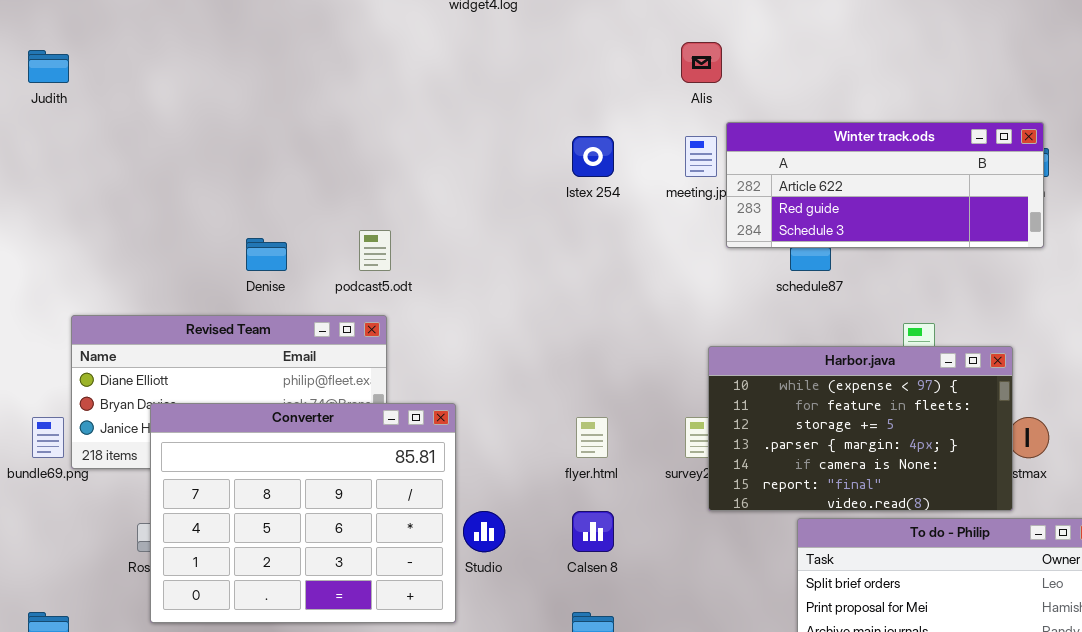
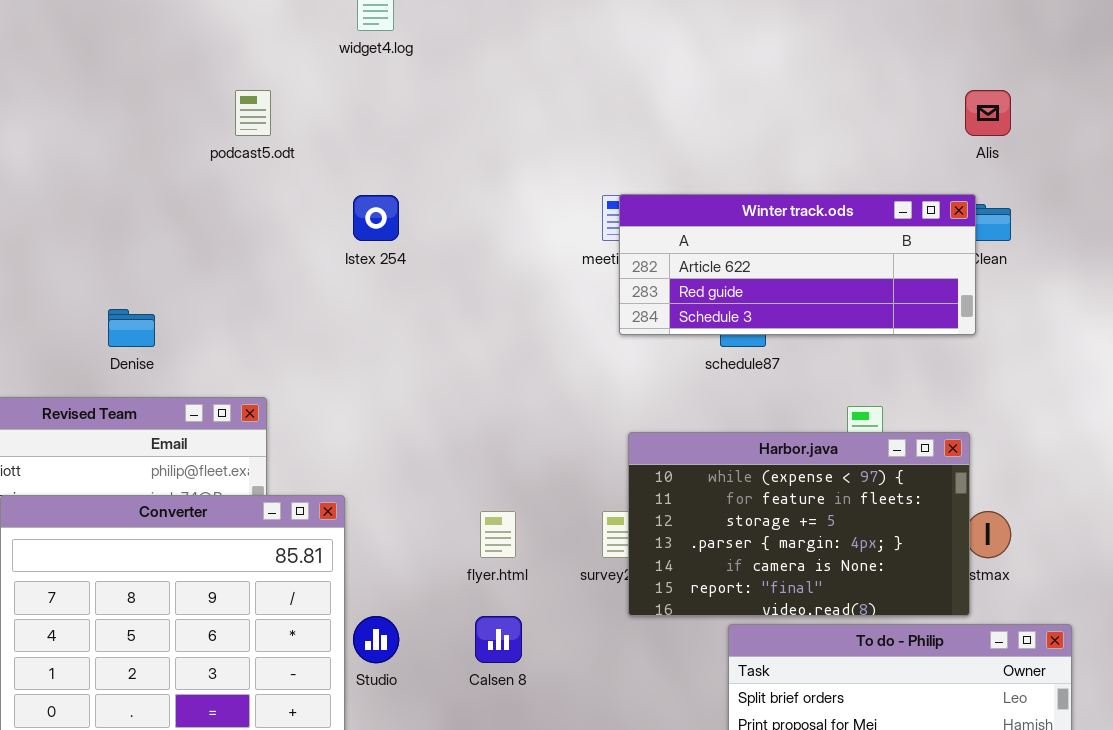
Alis: [681,42,722,83] -> [965,90,1011,136], moved
Winter track.ods: [726,122,1044,248] -> [619,194,976,335], moved
Istex 254: [572,136,614,177] -> [353,195,399,241], moved
podcast5.odt: [359,230,391,271] -> [235,90,271,136], moved

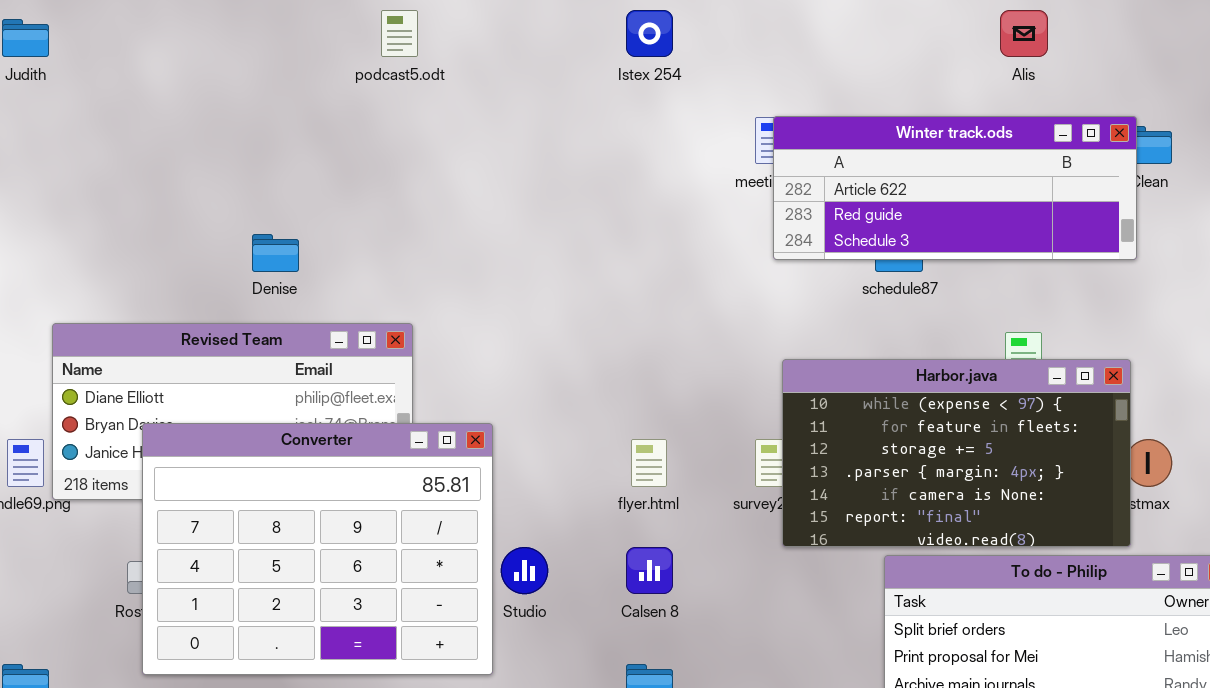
Alis: [965,90,1011,136] -> [1000,10,1048,57], moved
Istex 254: [353,195,399,241] -> [626,10,673,57], moved

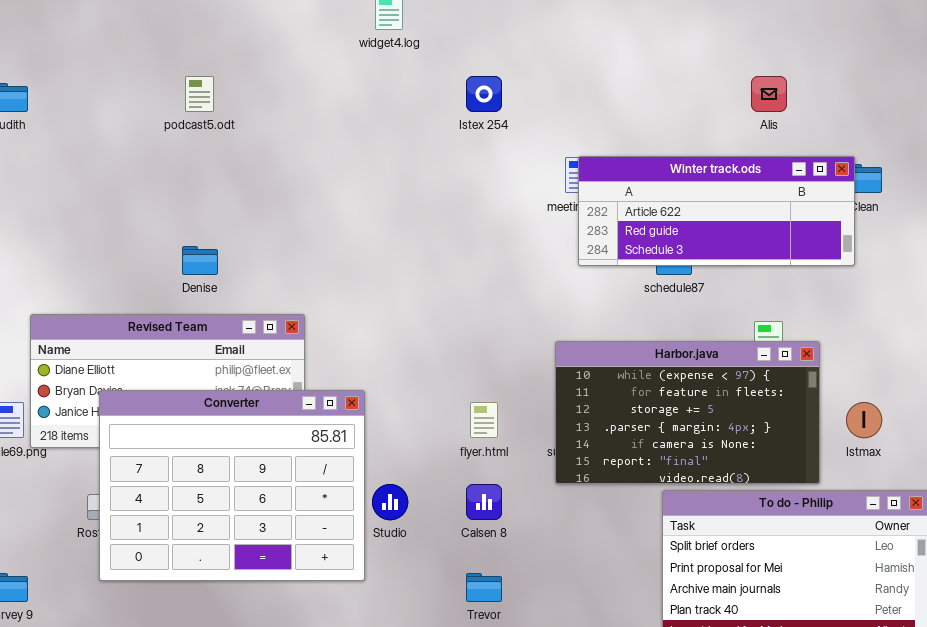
podcast5.odt: [381,10,418,57] -> [185,76,214,112], moved
Harbor.java: [782,359,1131,547] -> [555,341,820,484], moved

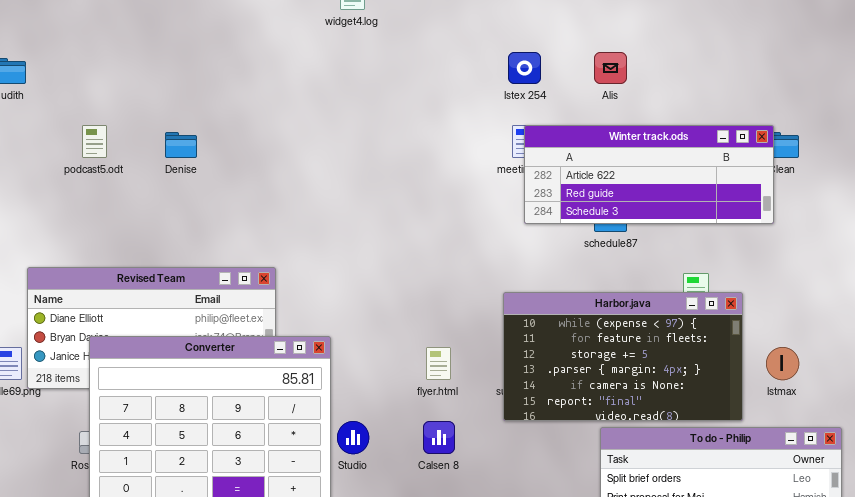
podcast5.odt: [185,76,214,112] -> [82,125,107,158], moved
Istex 254: [466,76,502,112] -> [508,52,541,84], moved
Alis: [751,76,787,112] -> [594,52,627,84], moved
Denise: [182,246,218,275] -> [165,132,197,158], moved

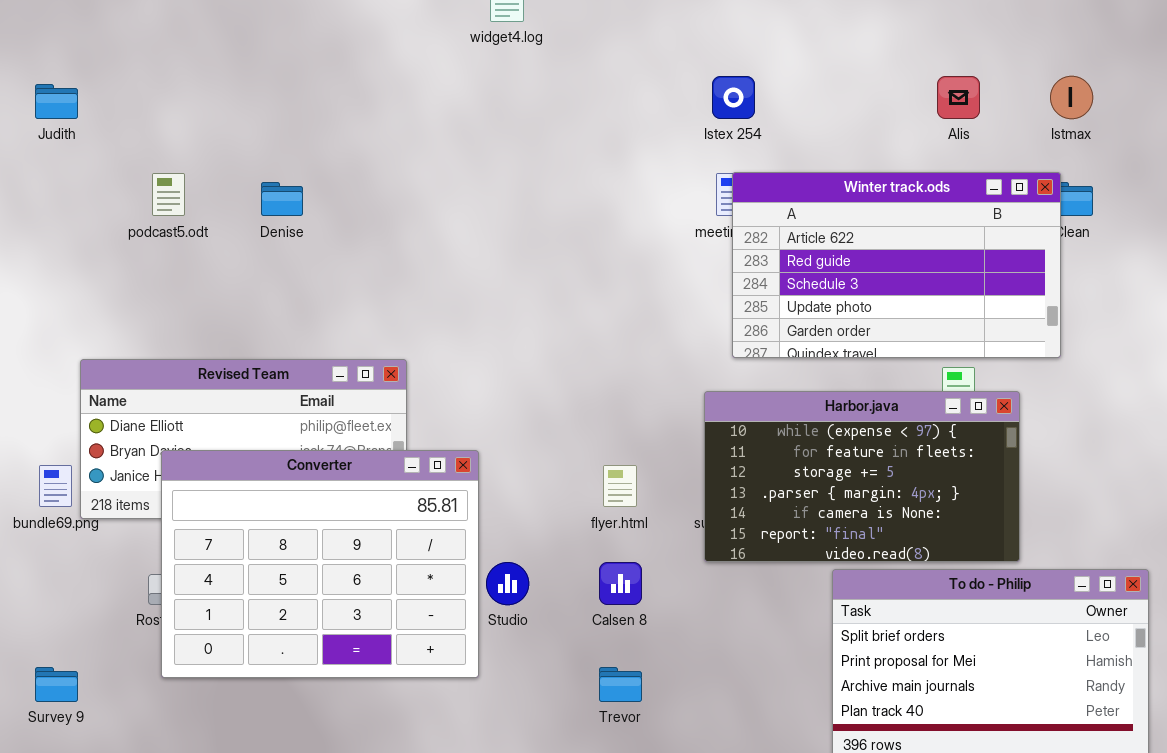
Alis: [594,52,627,84] -> [937,76,980,119], moved
Winter track.ods: [524,125,774,224] -> [732,172,1061,358], resized
Istmax: [766,347,799,380] -> [1050,76,1093,119], moved

